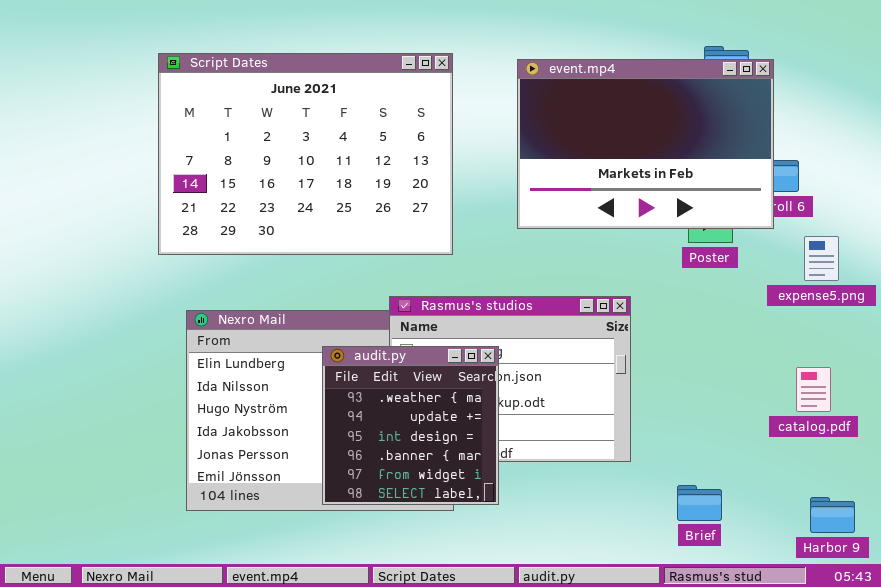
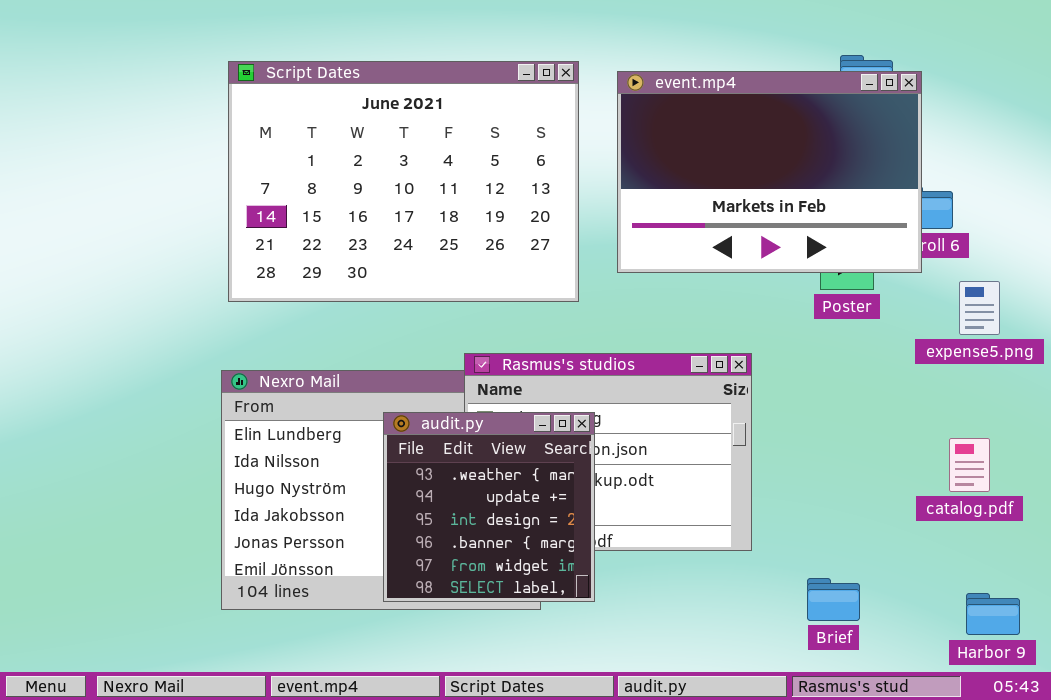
Script Dates: [158,53,453,255] -> [228,61,579,302], moved

